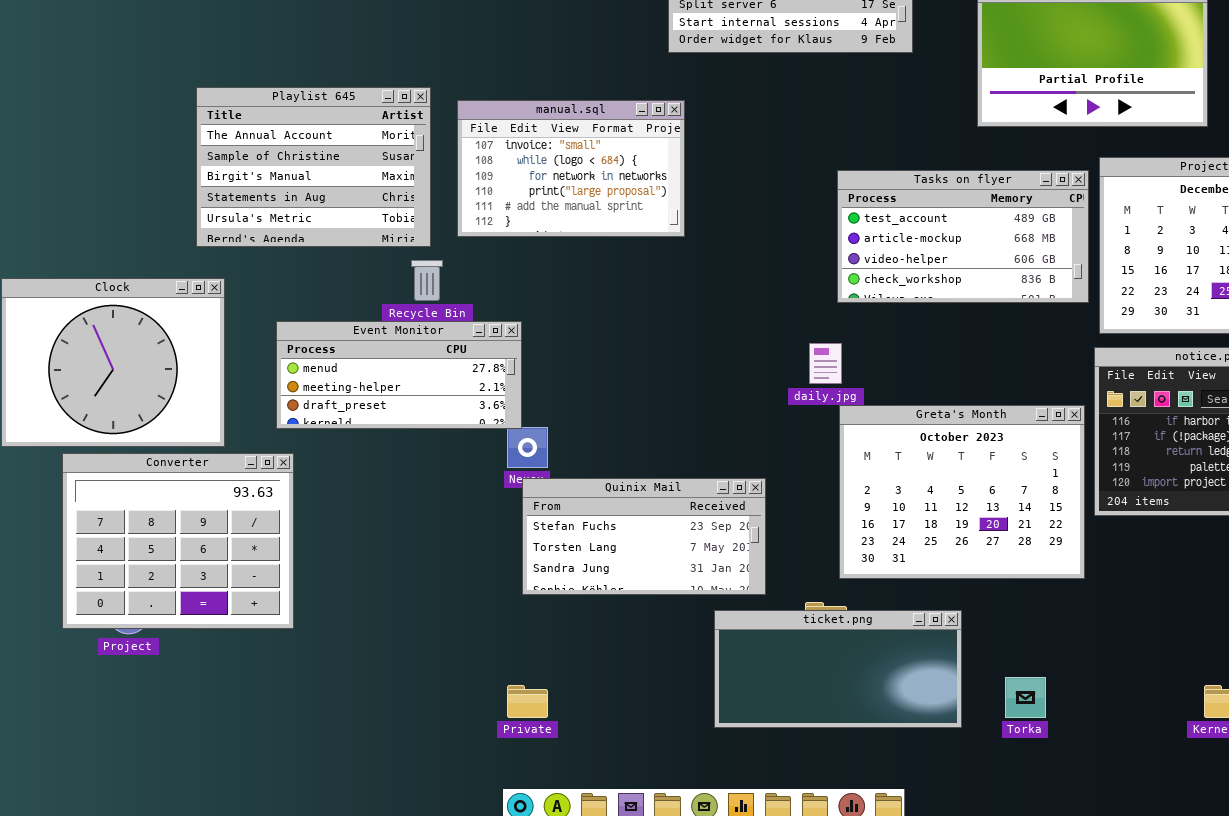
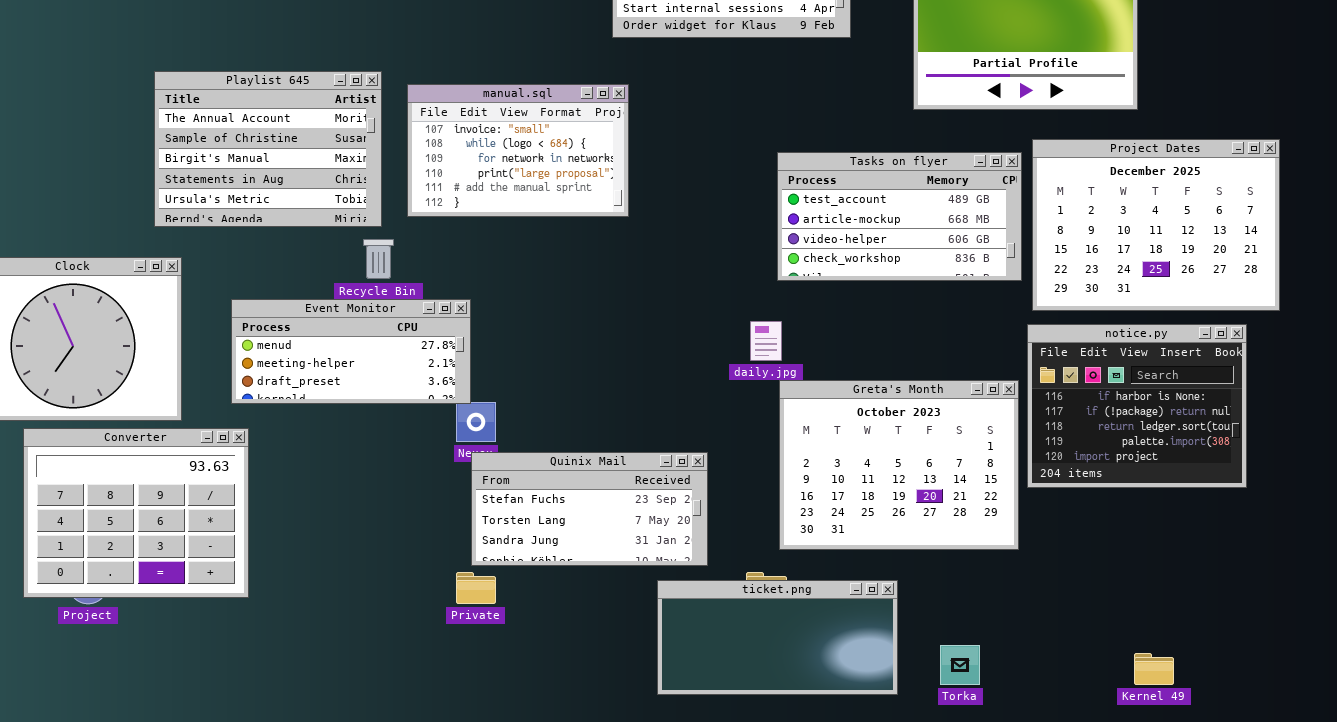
Private: [507,685,548,718] -> [456,572,496,604], moved

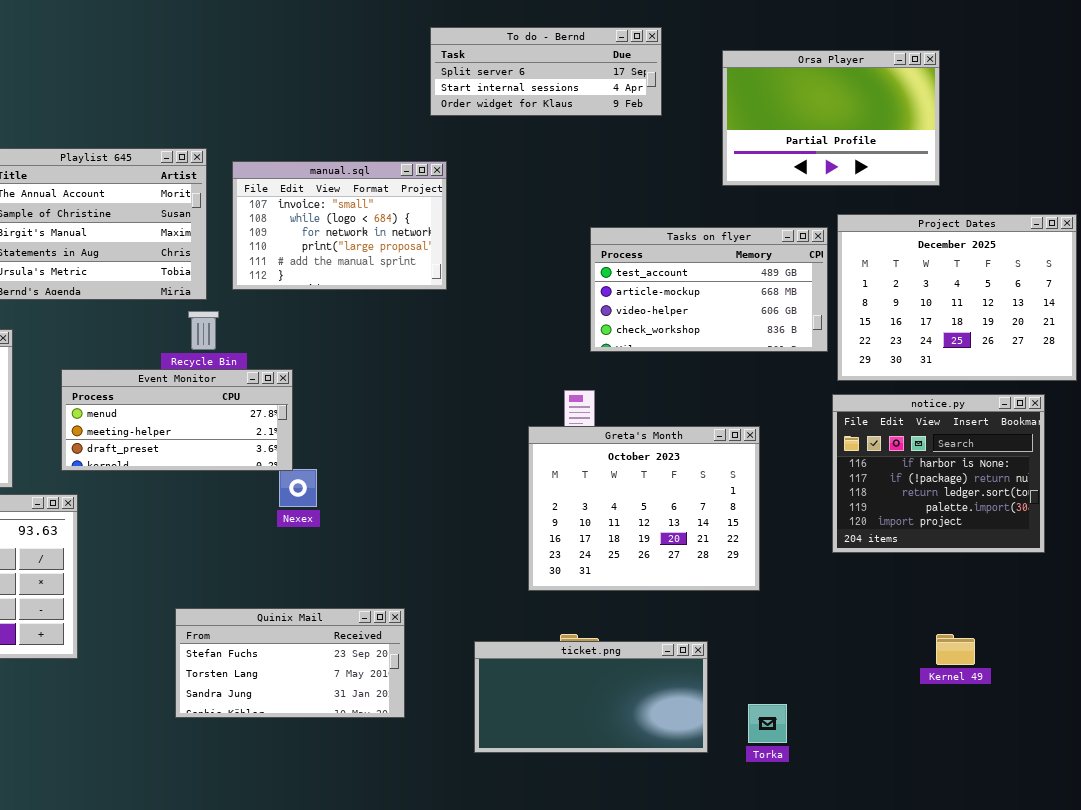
Greta's Month: [779,380,1019,550] -> [528,426,760,591], moved
Quinix Mail: [471,452,708,566] -> [175,608,405,718], moved
Kernel 49: [1134,653,1174,685] -> [936,634,975,665], moved

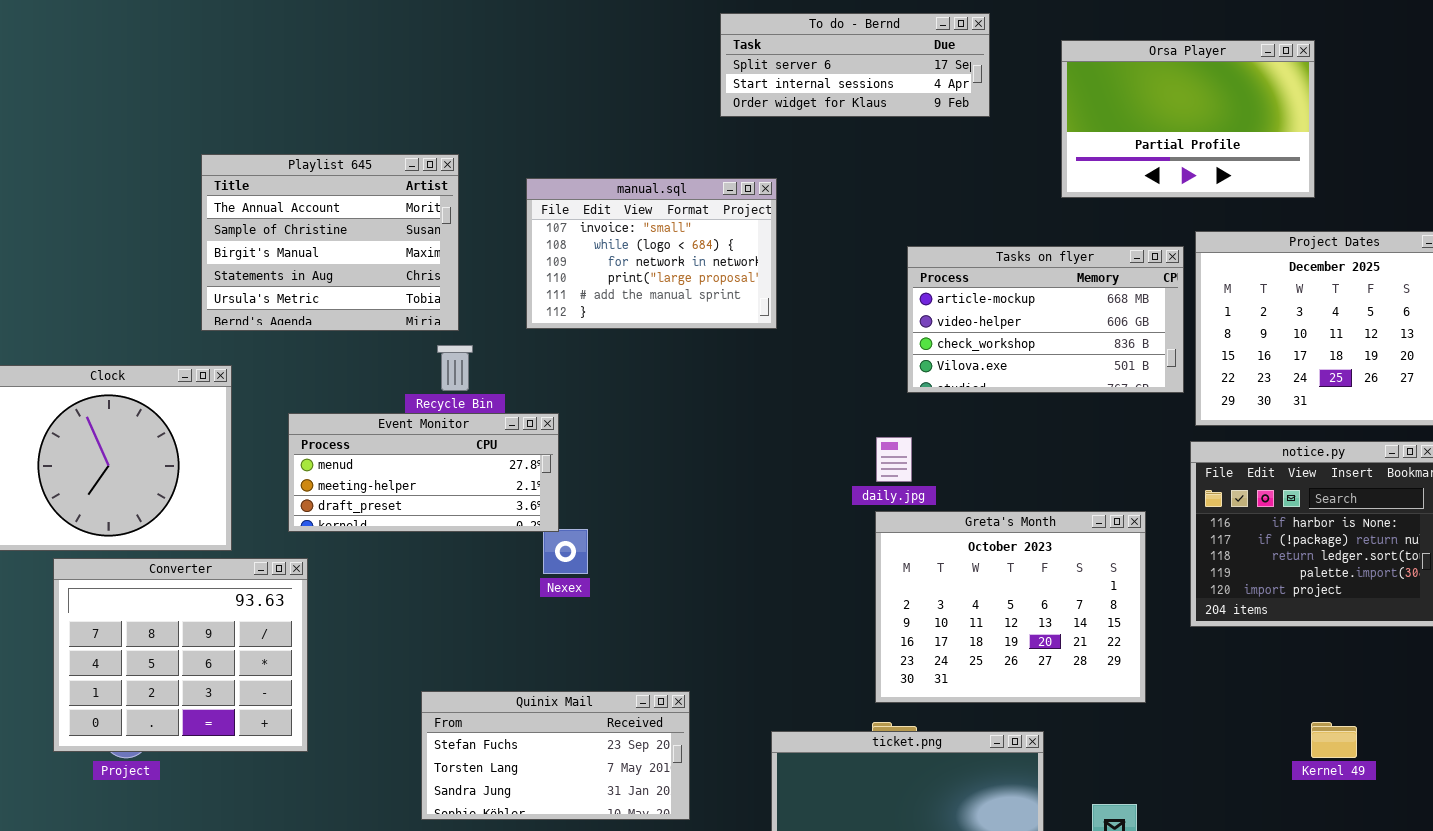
manual.sql: [232,161,447,290] -> [526,178,777,329], moved
Tasks on flyer: [590,227,828,352] -> [907,246,1184,393], scrolled down 1 row
Greta's Month: [528,426,760,591] -> [875,511,1146,703], moved

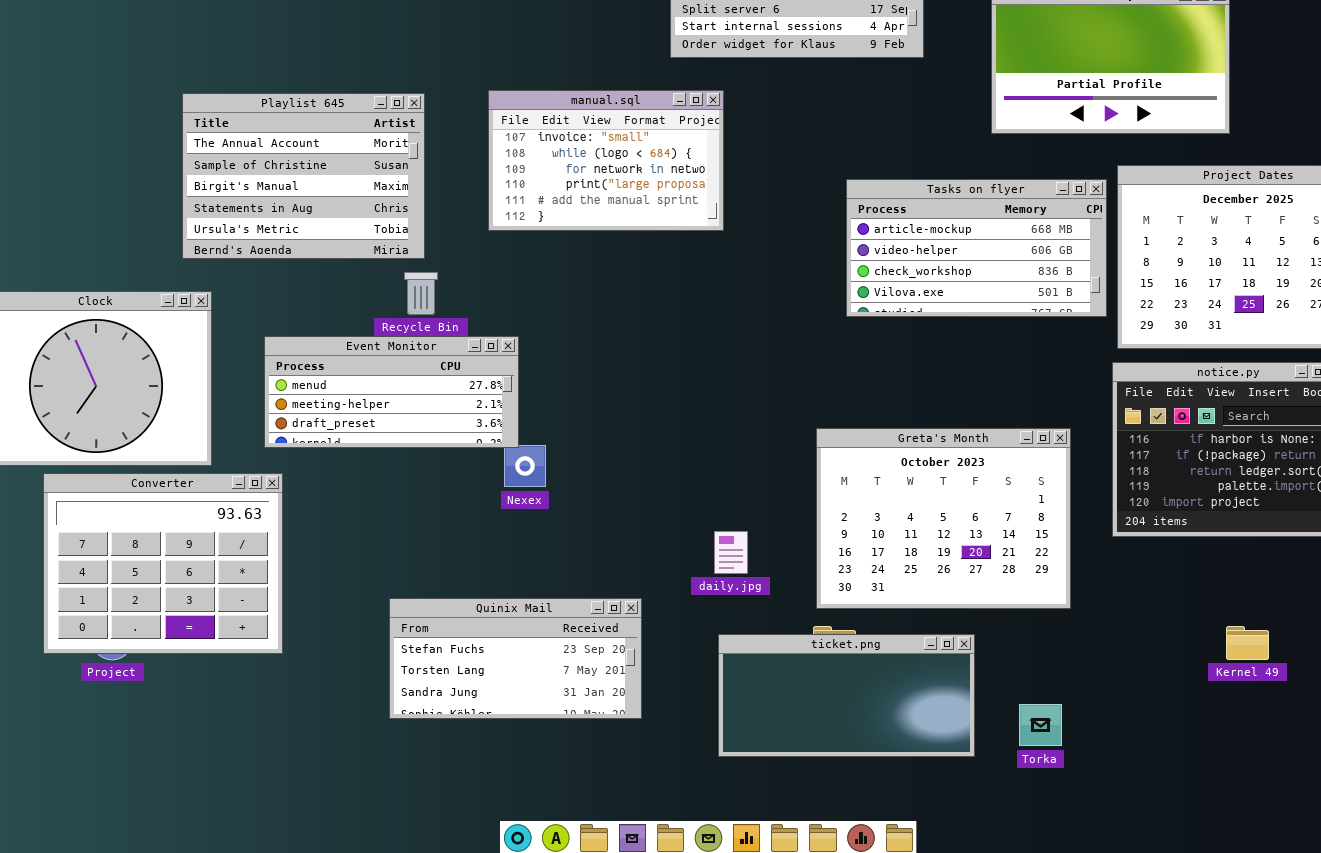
manual.sql: [526,178,777,329] -> [488,90,724,231], moved
daily.jpg: [876,437,912,482] -> [714,531,748,574], moved

